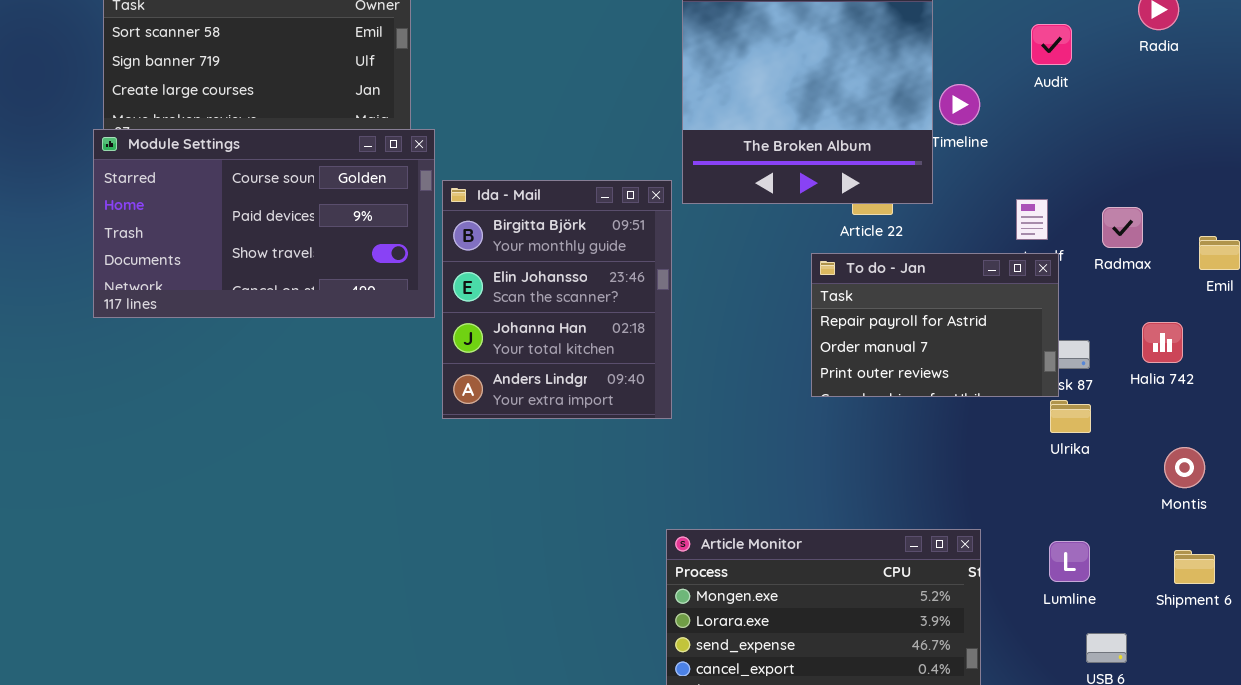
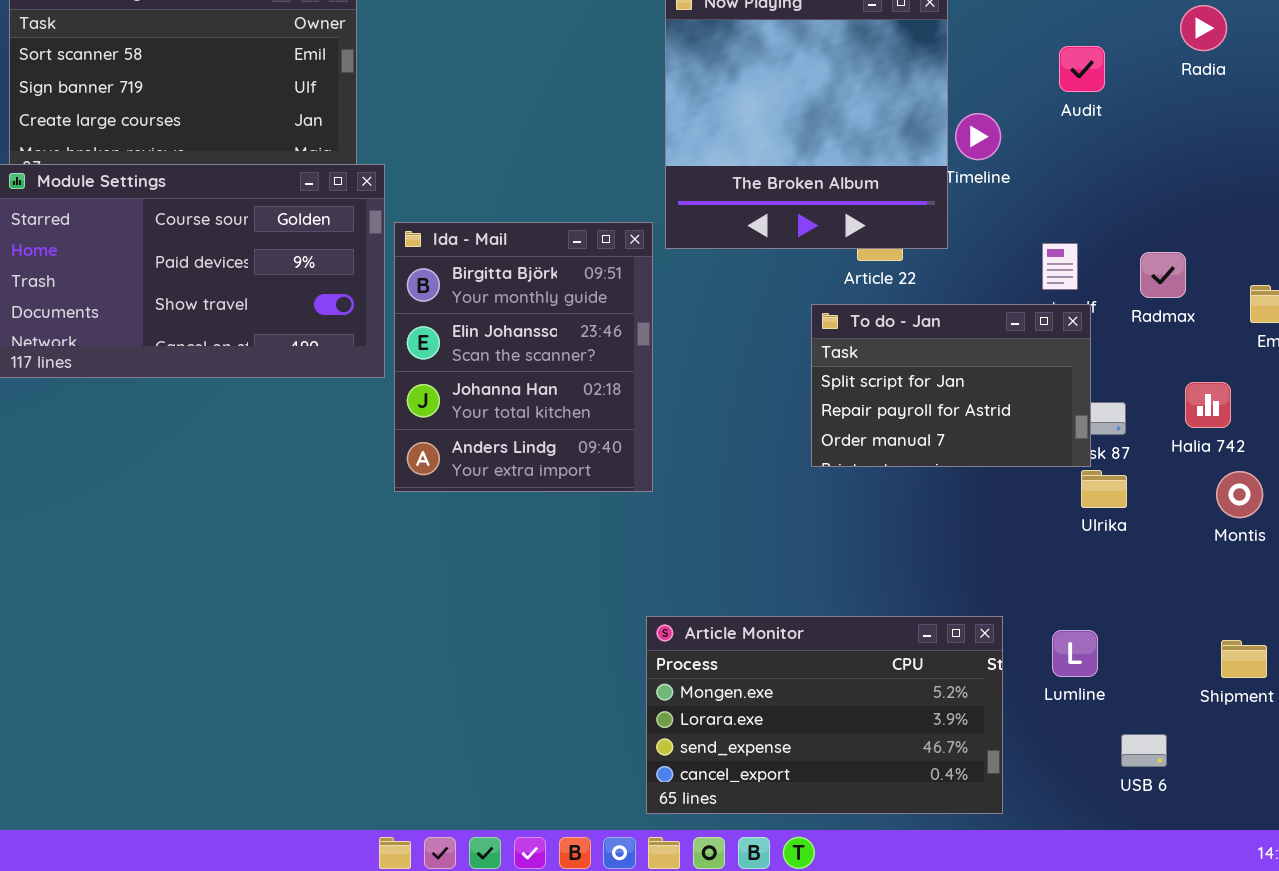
To do - Jan: [811,253,1059,397] -> [811,304,1091,467], scrolled up 1 row
Montis: [1164,447,1205,488] -> [1216,471,1263,518], moved
Lumline: [1049,541,1090,582] -> [1052,630,1098,677], moved

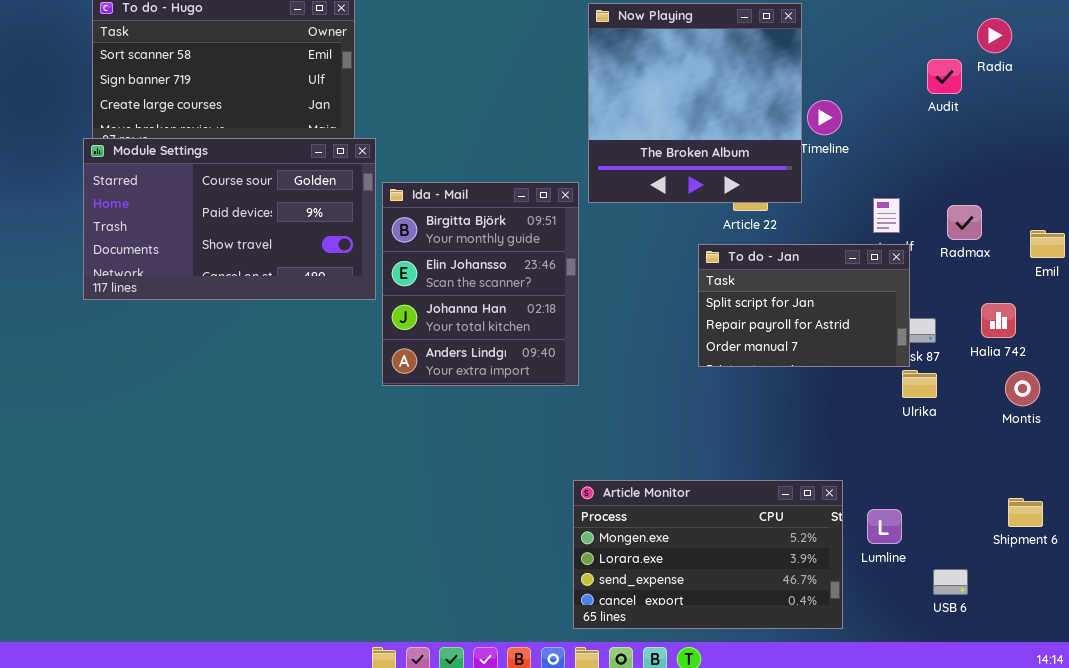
Audit: [1059,46,1105,92] -> [927,59,962,94], moved
Lumline: [1052,630,1098,677] -> [867,509,902,544], moved

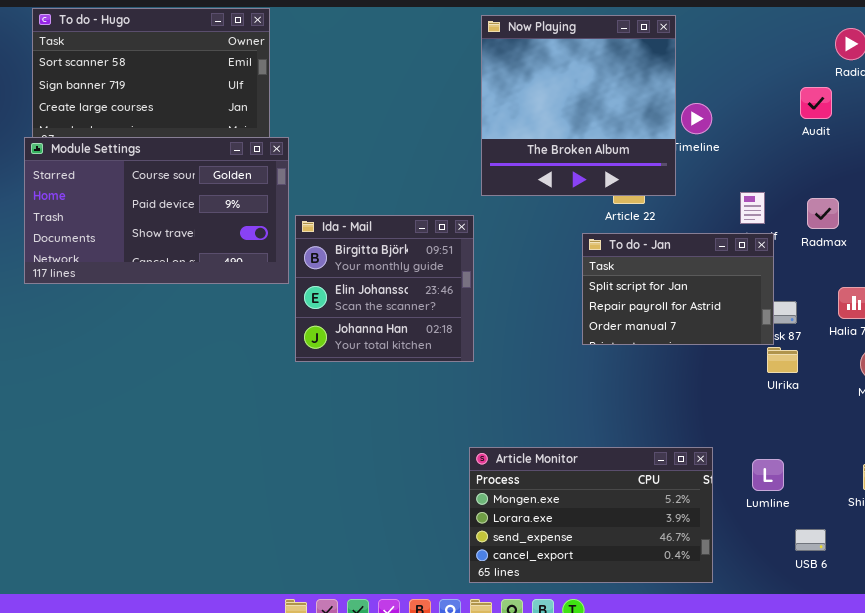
Audit: [927,59,962,94] -> [800,87,832,119], moved
Ida - Mail: [382,182,579,386] -> [295,215,474,362], resized
Lumline: [867,509,902,544] -> [752,459,784,491], moved

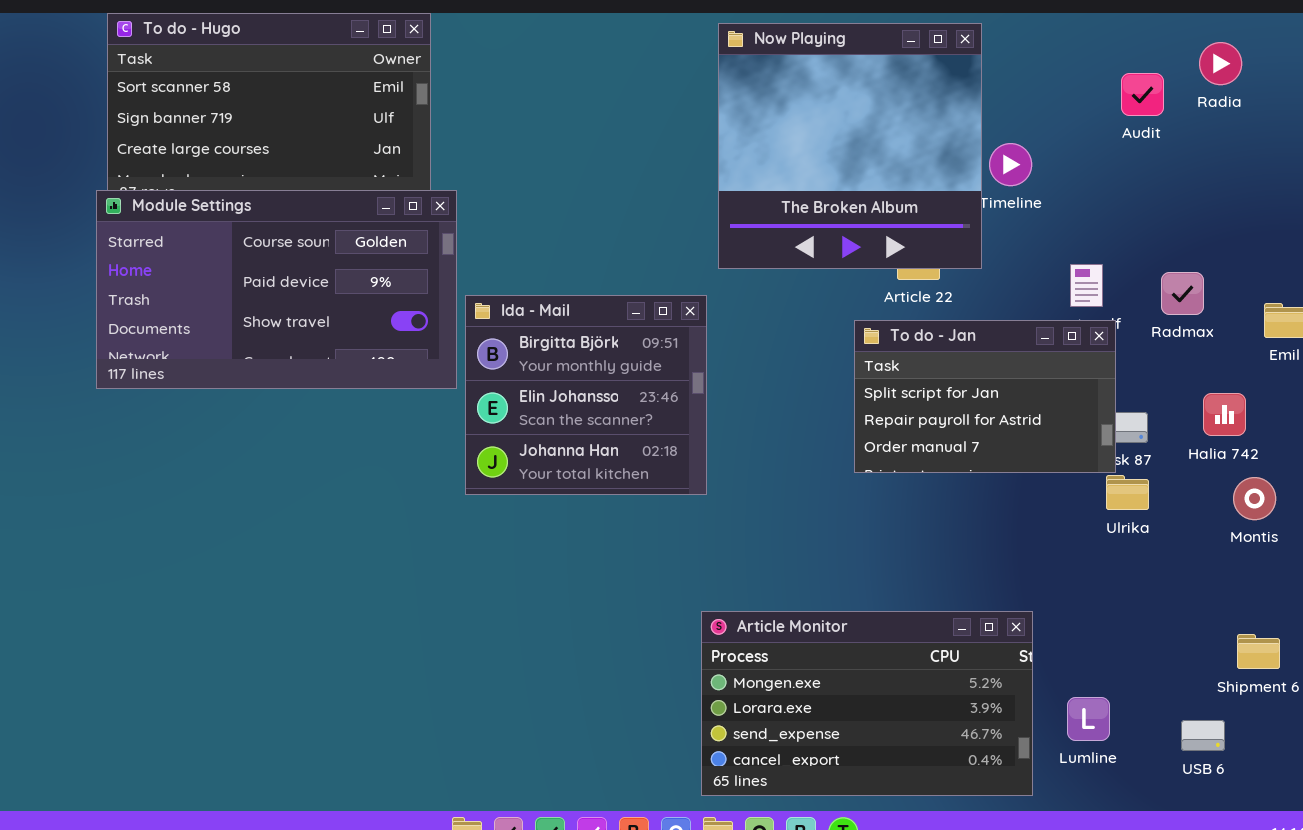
Audit: [800,87,832,119] -> [1121,73,1164,116], moved
Lumline: [752,459,784,491] -> [1067,697,1110,741], moved
USB 6: [795,529,826,551] -> [1181,720,1225,751], moved

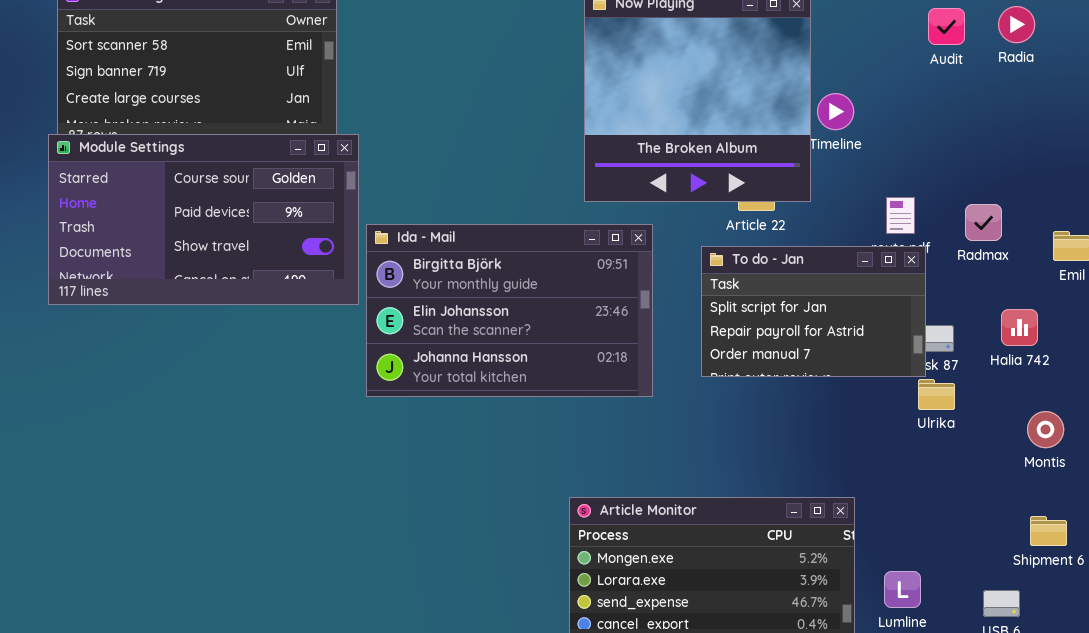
Audit: [1121,73,1164,116] -> [928,8,965,45], moved
Ida - Mail: [465,295,707,495] -> [366,224,653,397], resized
Montis: [1233,477,1276,520] -> [1027,411,1064,448], moved

